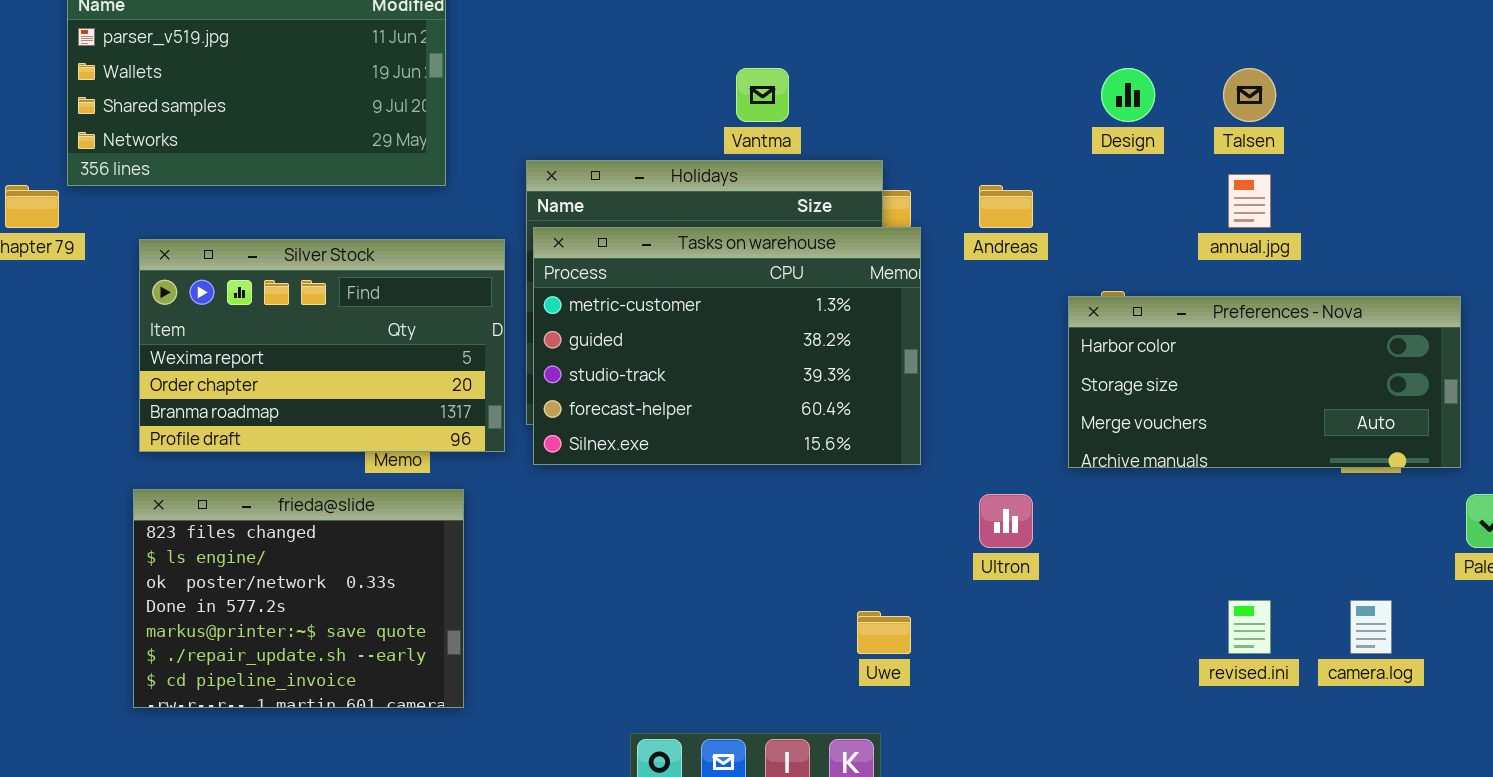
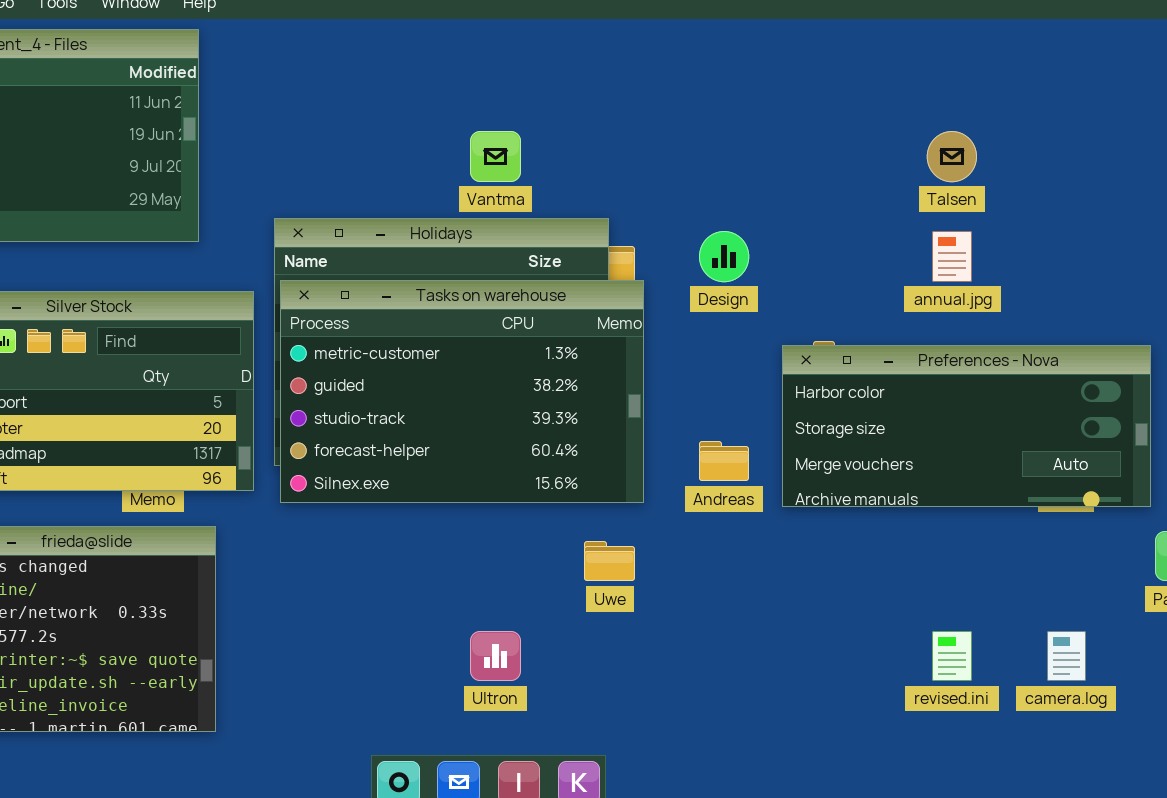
Design: [1101,68,1155,122] -> [699,231,749,282], moved
Andreas: [979,185,1033,228] -> [699,441,749,481], moved
Ultron: [979,494,1033,548] -> [470,631,521,681], moved
Uwe: [857,611,911,654] -> [584,541,635,581], moved

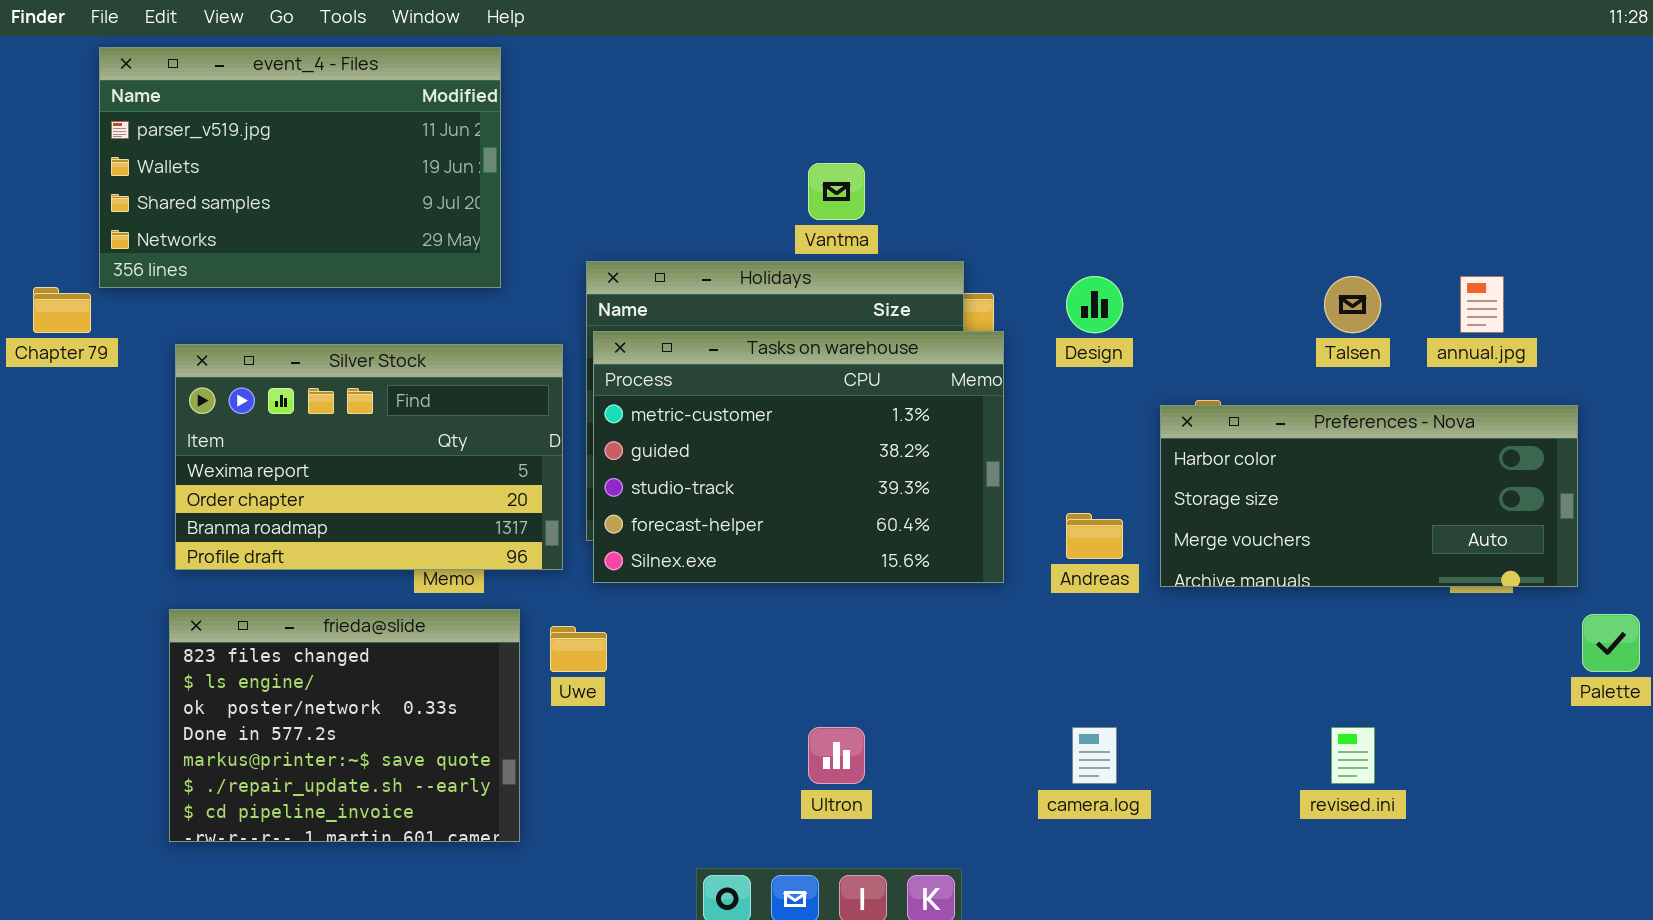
Talsen: [927,131,977,182] -> [1324,276,1381,333], moved
annual.jpg: [932,231,972,282] -> [1460,276,1504,333], moved
Uwe: [584,541,635,581] -> [550,626,607,672], moved
camera.log: [1047,631,1086,681] -> [1072,727,1117,784], moved

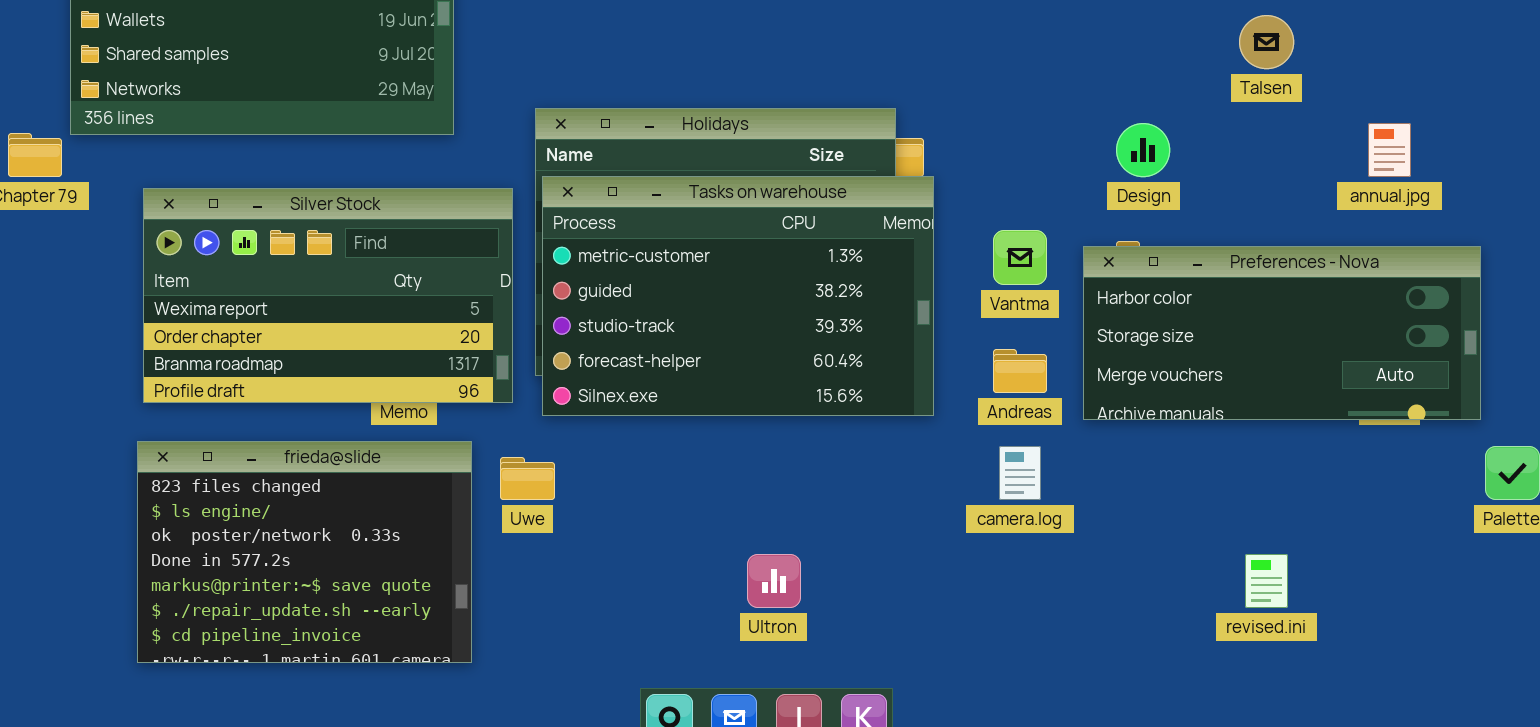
Vantma: [808,163,865,220] -> [993,230,1047,285], moved
Design: [1066,276,1123,333] -> [1116,123,1170,177], moved
Talsen: [1324,276,1381,333] -> [1239,15,1294,69], moved
camera.log: [1072,727,1117,784] -> [999,446,1041,500], moved

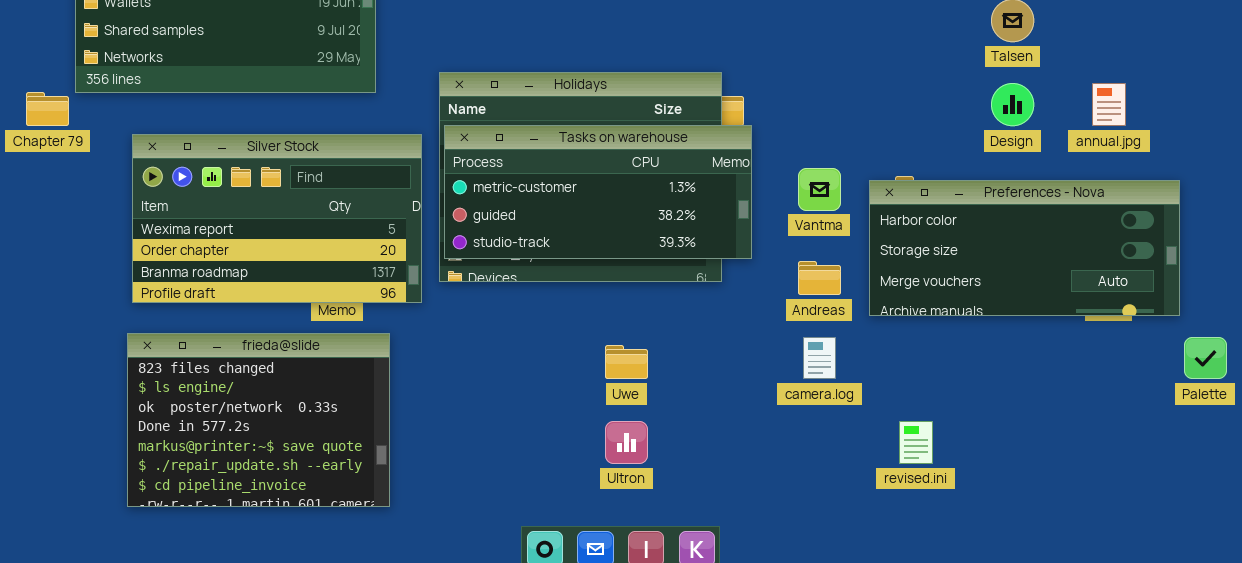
Design: [1116,123,1170,177] -> [991,83,1034,126], moved
Tasks on warehouse: [542,176,934,416] -> [444,125,752,259], resized
Uwe: [500,457,555,500] -> [605,345,648,379], moved
revised.ini: [1245,554,1288,608] -> [899,421,933,464], moved

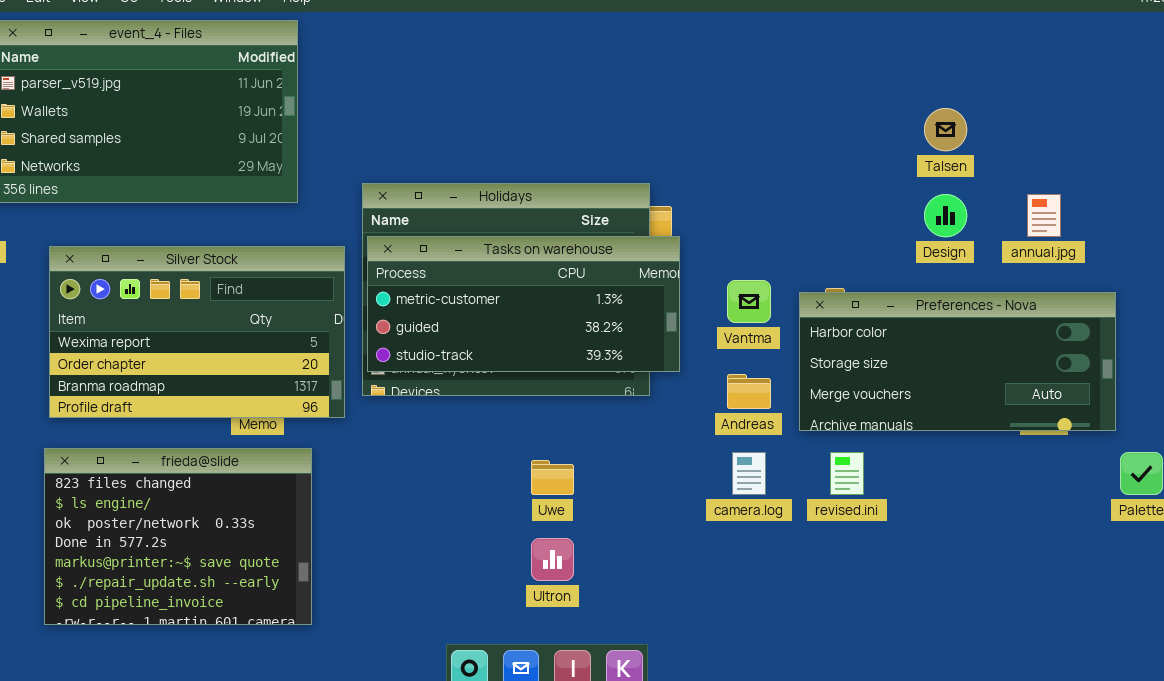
revised.ini: [899,421,933,464] -> [830,452,864,495], moved

